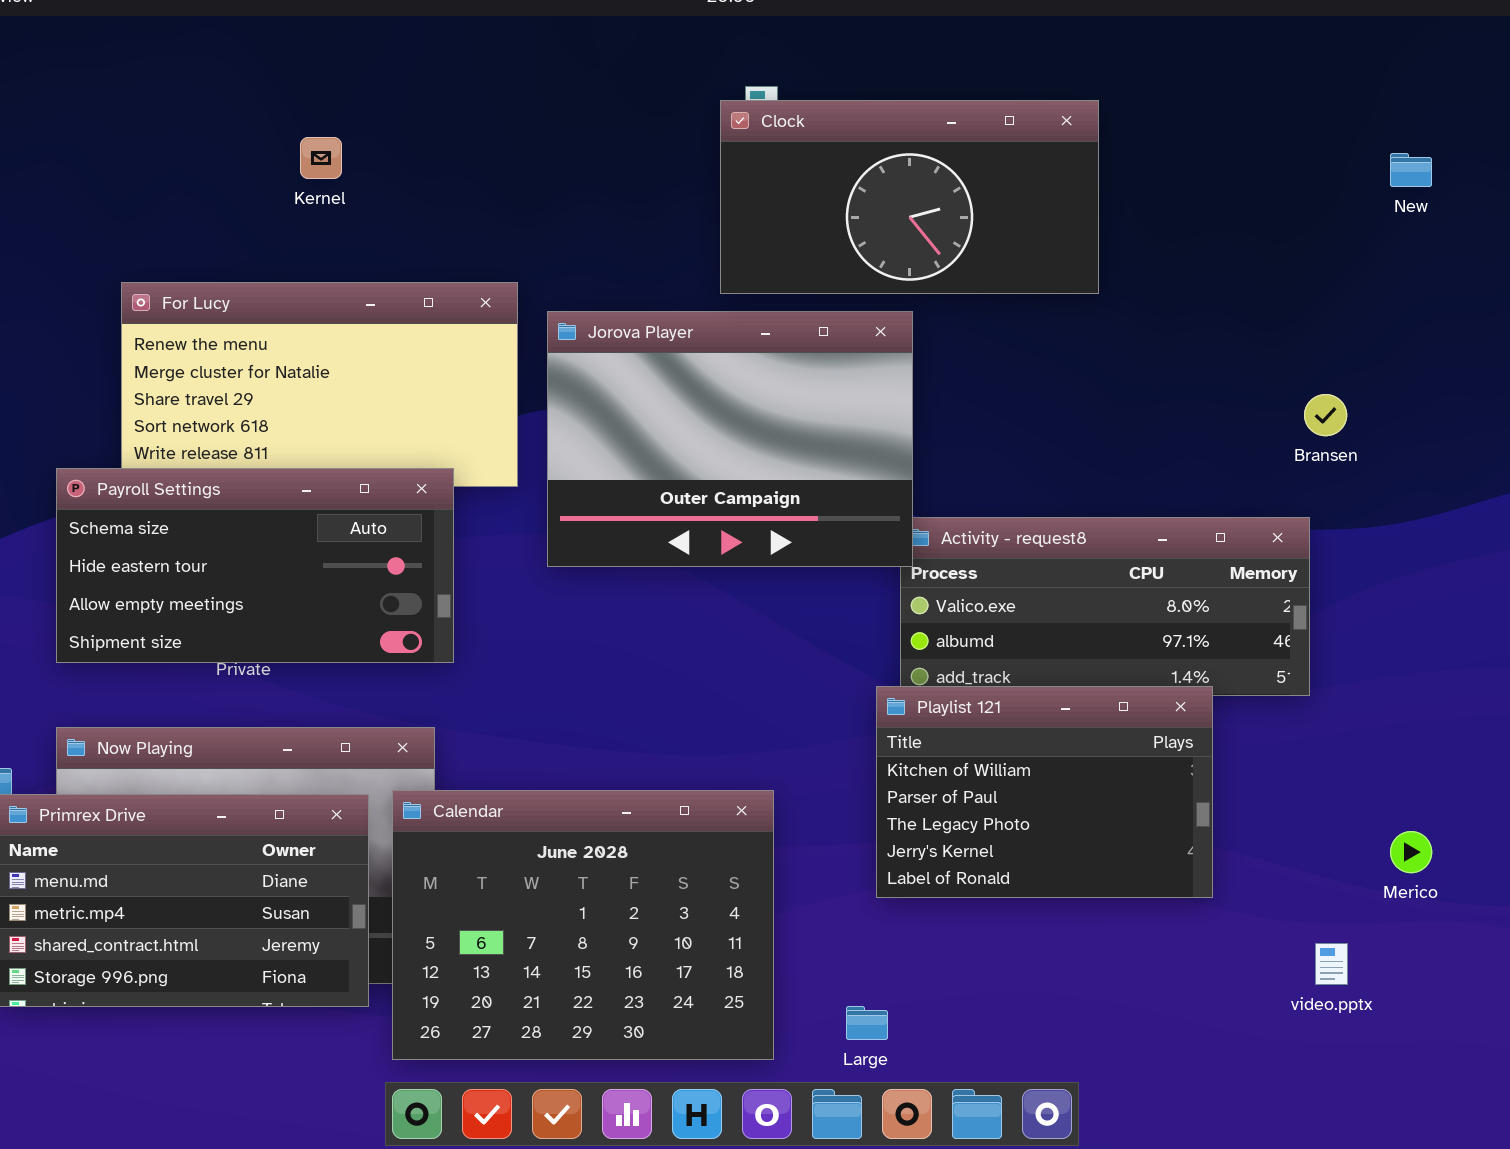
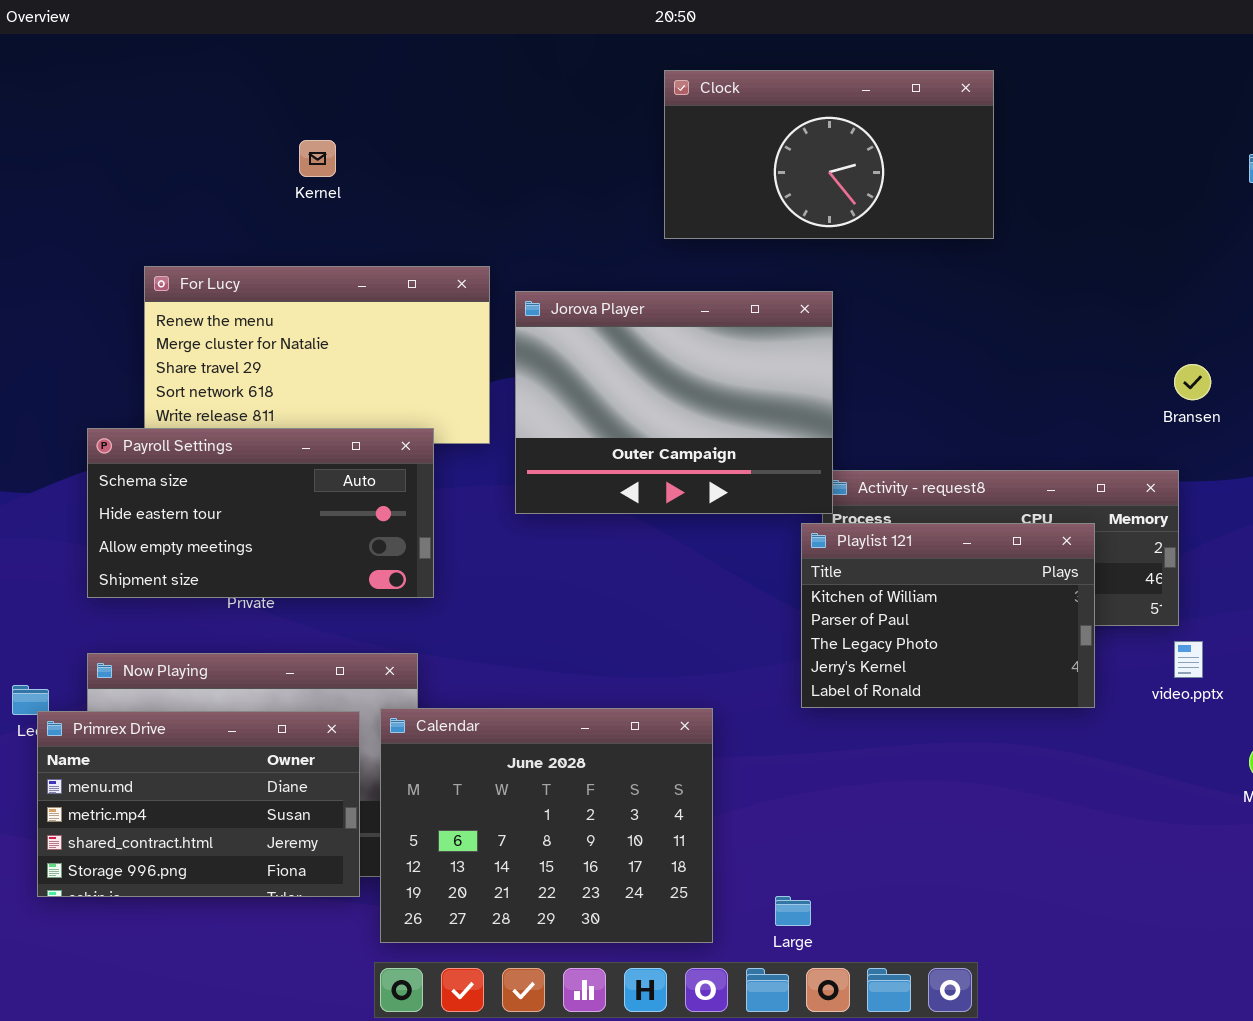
Clock: [720,100,1099,294] -> [664,70,994,239], moved
Playlist 121: [876,686,1213,898] -> [801,523,1095,708], moved
video.pptx: [1315,943,1348,985] -> [1174,641,1203,678], moved

